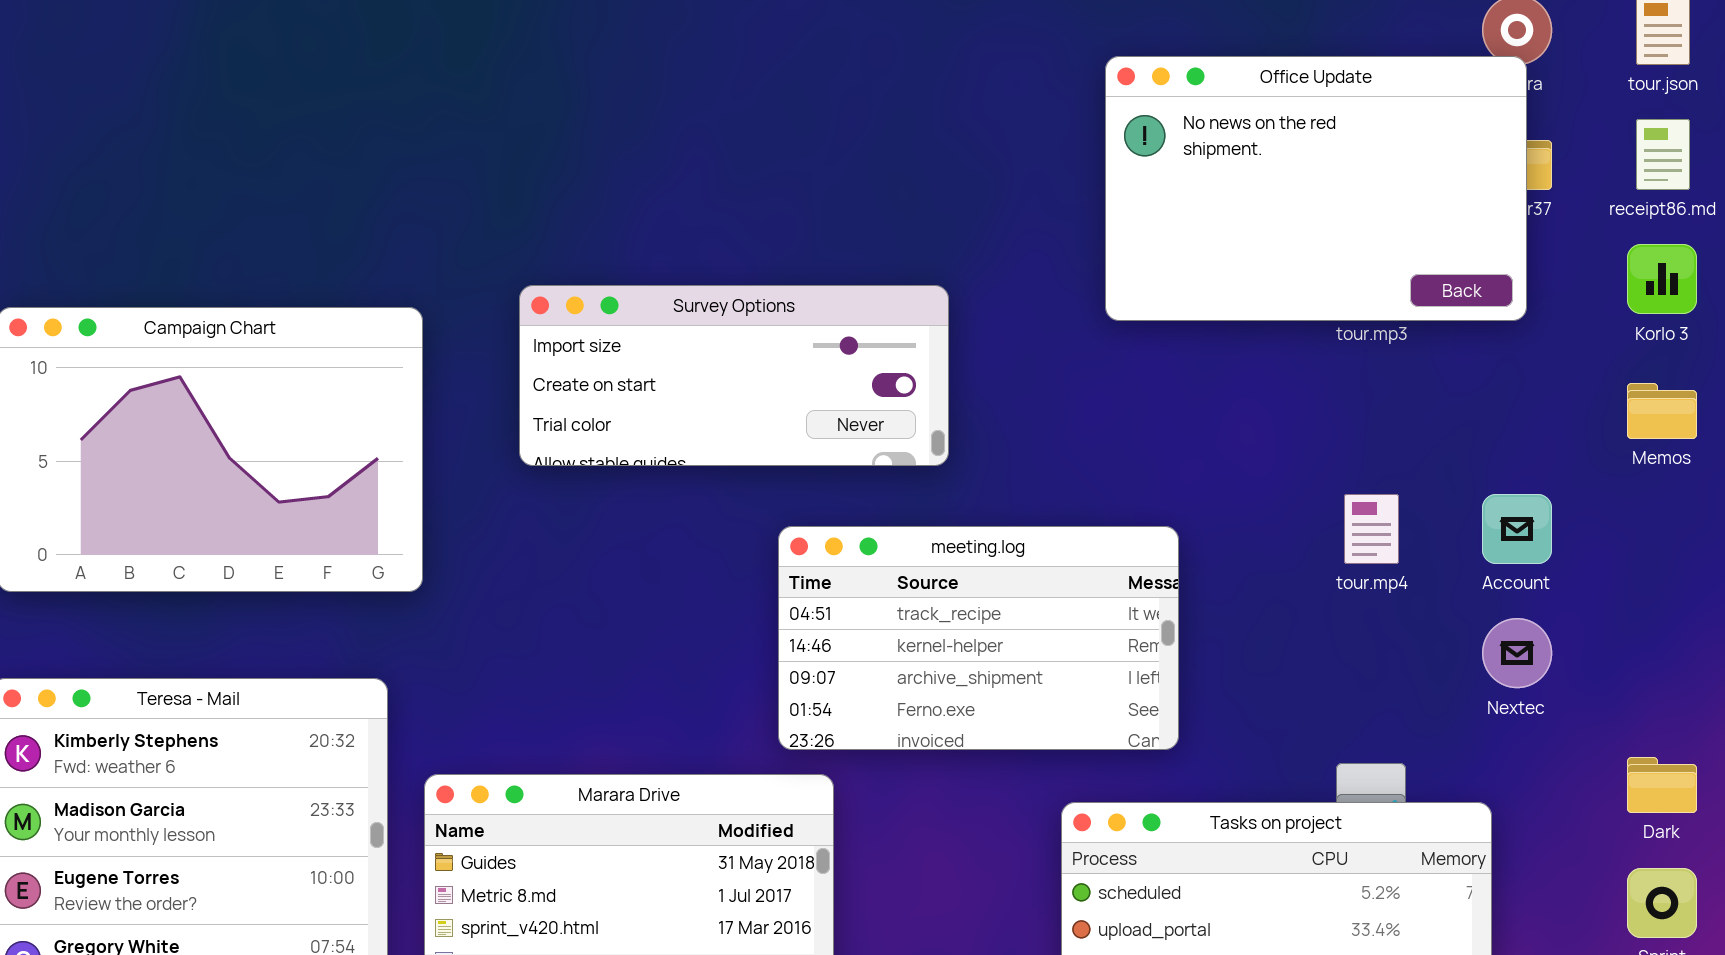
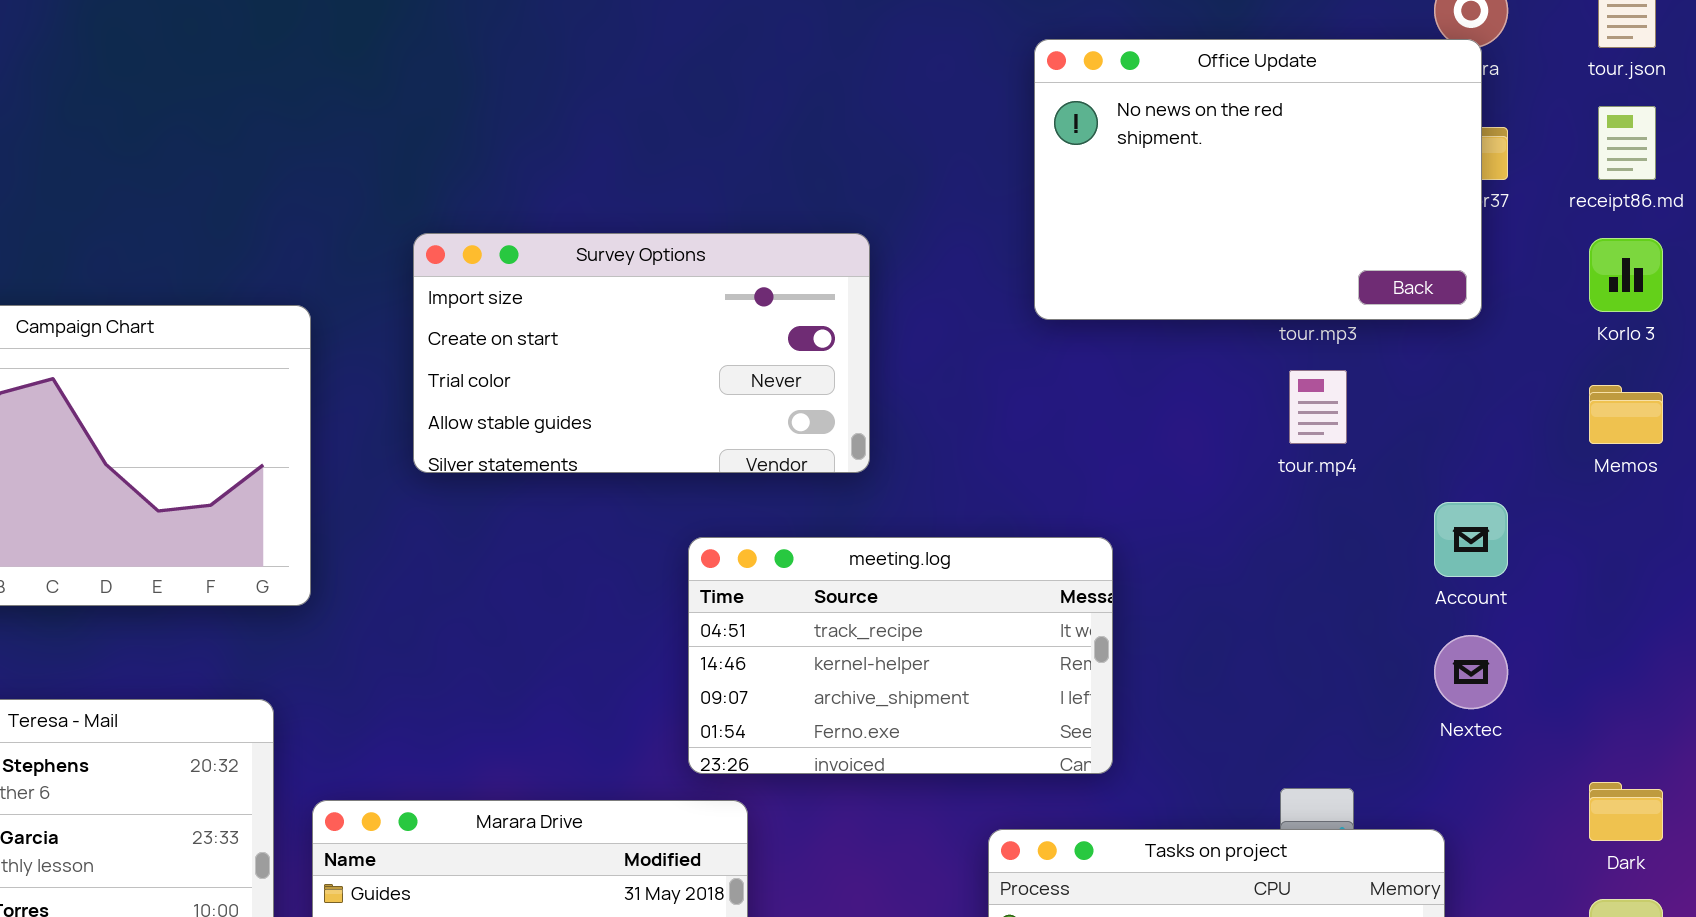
Survey Options: [519,285,949,466] -> [413,233,870,473], resized
tour.mp4: [1344,494,1399,564] -> [1289,370,1347,444], moved

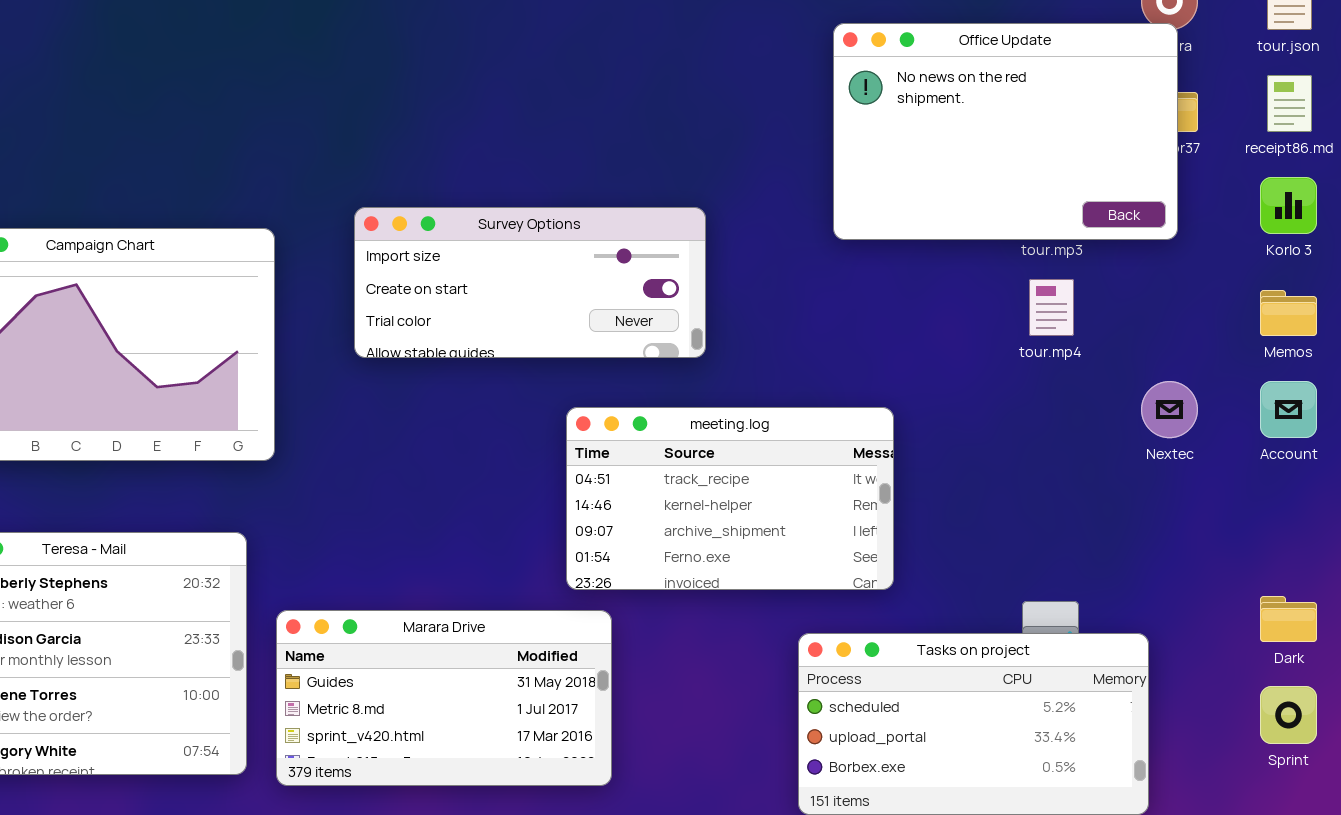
Survey Options: [413,233,870,473] -> [354,207,706,358], resized
Account: [1434,502,1508,577] -> [1260,381,1317,438], moved
Nextec: [1434,635,1508,709] -> [1141,381,1198,438], moved

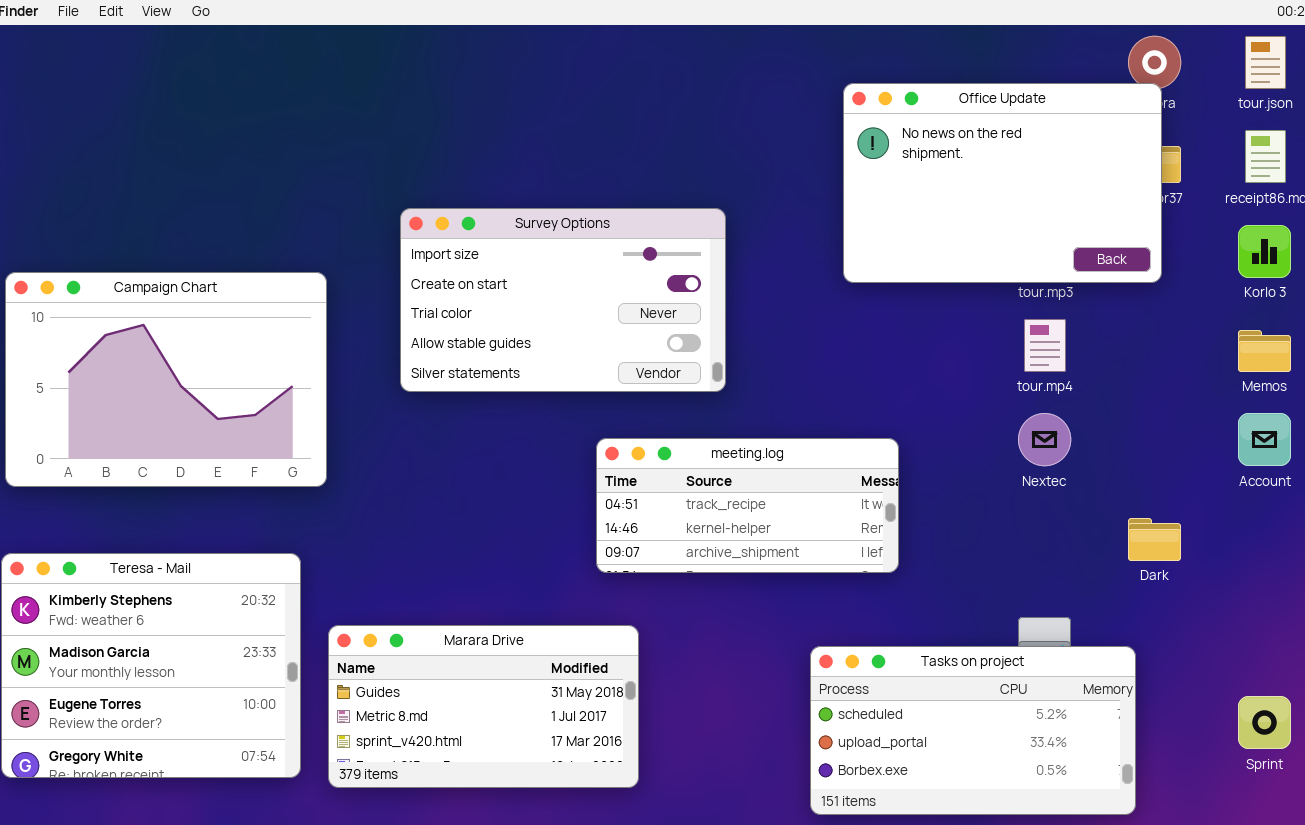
Survey Options: [354,207,706,358] -> [400,208,726,392], resized
Nextec: [1141,381,1198,438] -> [1018,413,1071,466], moved
meeting.log: [566,407,894,590] -> [596,438,899,573], resized
Dark: [1260,596,1317,642] -> [1128,518,1181,561], moved

